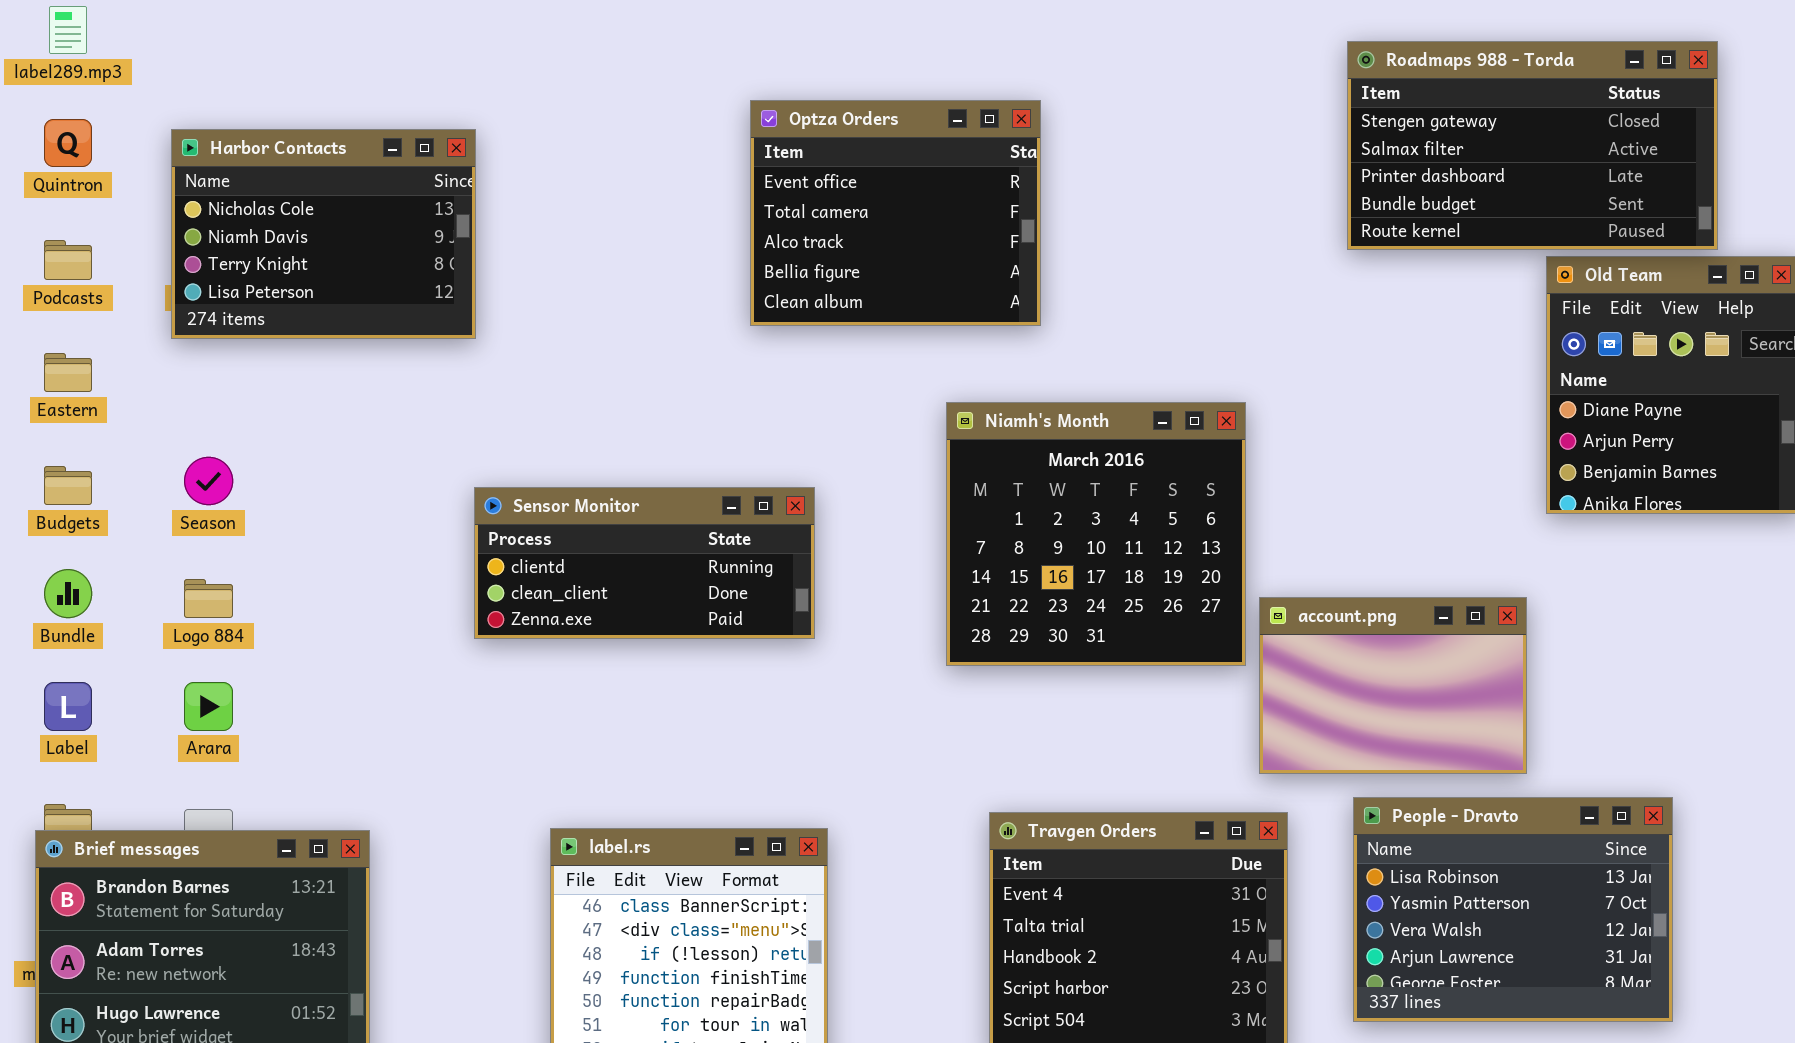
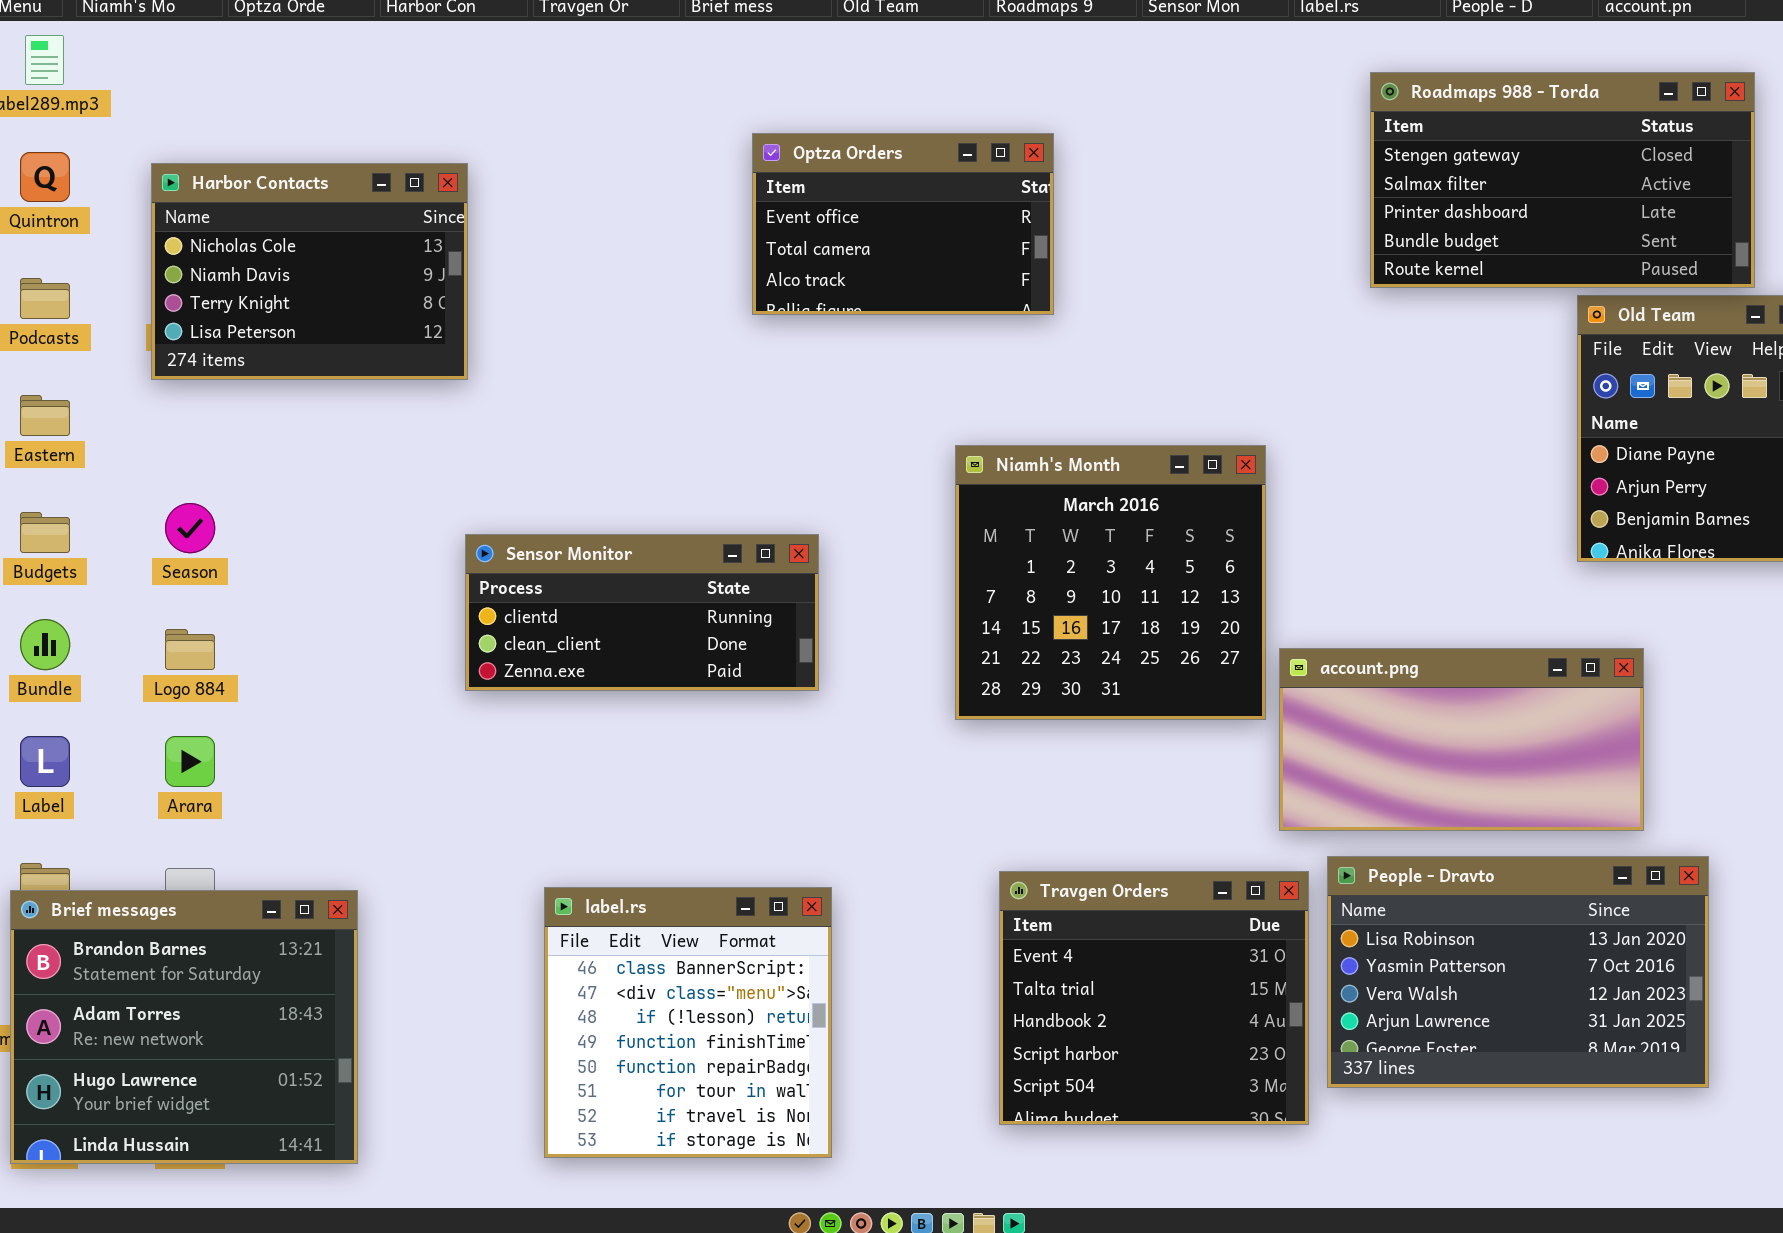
Optza Orders: [750,100,1041,326] -> [752,133,1054,315], resized
account.png: [1259,597,1527,774] -> [1279,648,1644,831], resized
People - Dravto: [1353,797,1673,1022] -> [1327,856,1709,1088], resized

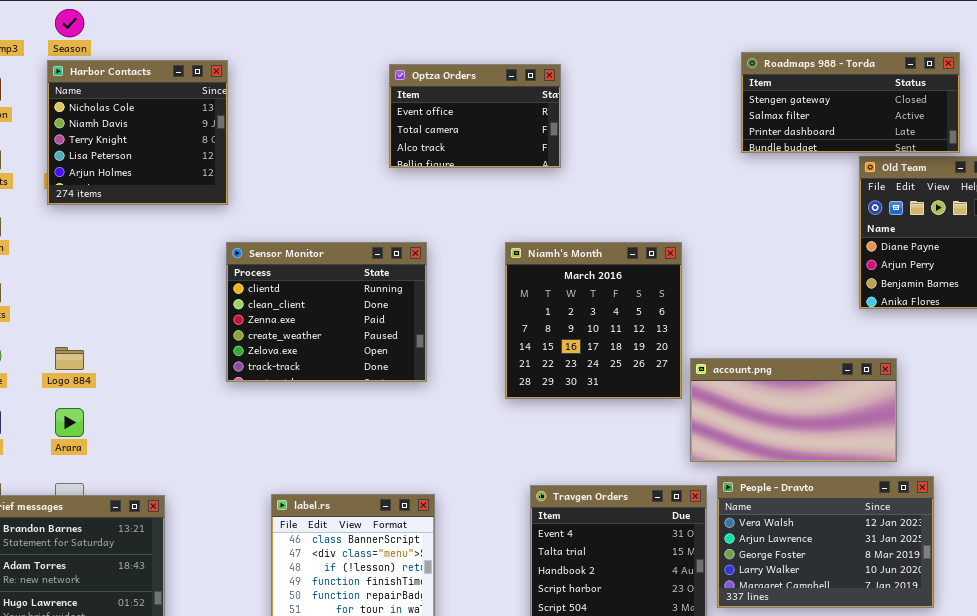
Roadmaps 988 - Torda: [1370,72,1755,288] -> [741,52,960,153], resized
Harbor Contacts: [151,163,468,380] -> [47,60,228,205], resized
Season: [165,503,215,553] -> [55,9,84,37], moved
Sensor Monitor: [465,534,819,691] -> [226,242,427,382], resized
People - Dravto: [1327,856,1709,1088] -> [717,476,934,608], scrolled down 2 rows

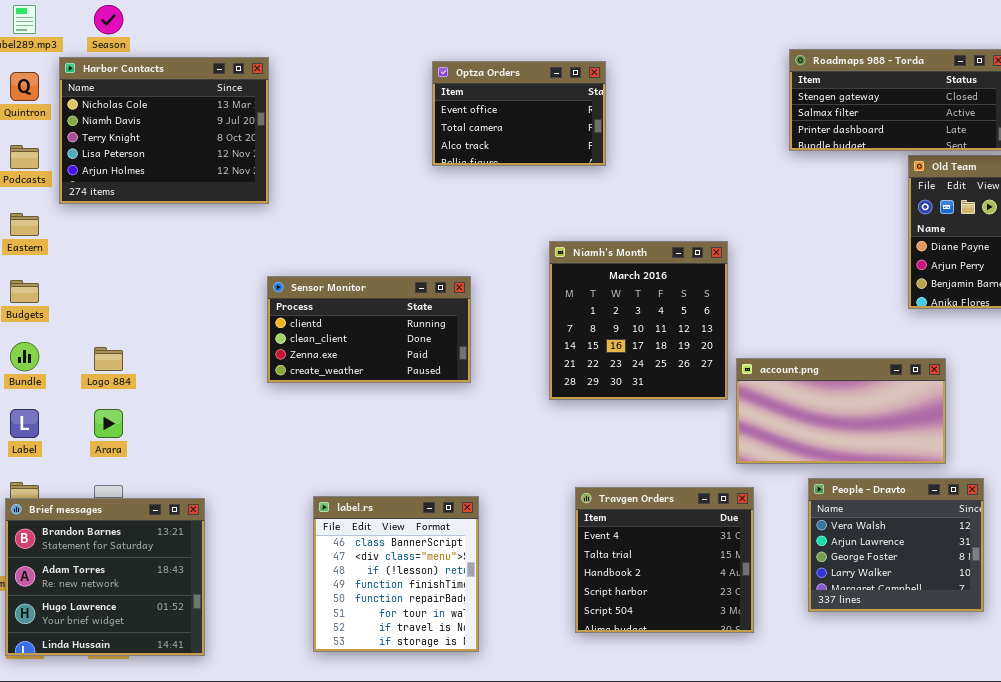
Harbor Contacts: [47,60,228,205] -> [59,57,269,204], resized
Sensor Monitor: [226,242,427,382] -> [267,276,471,383], resized
People - Dravto: [717,476,934,608] -> [808,478,984,612], resized

